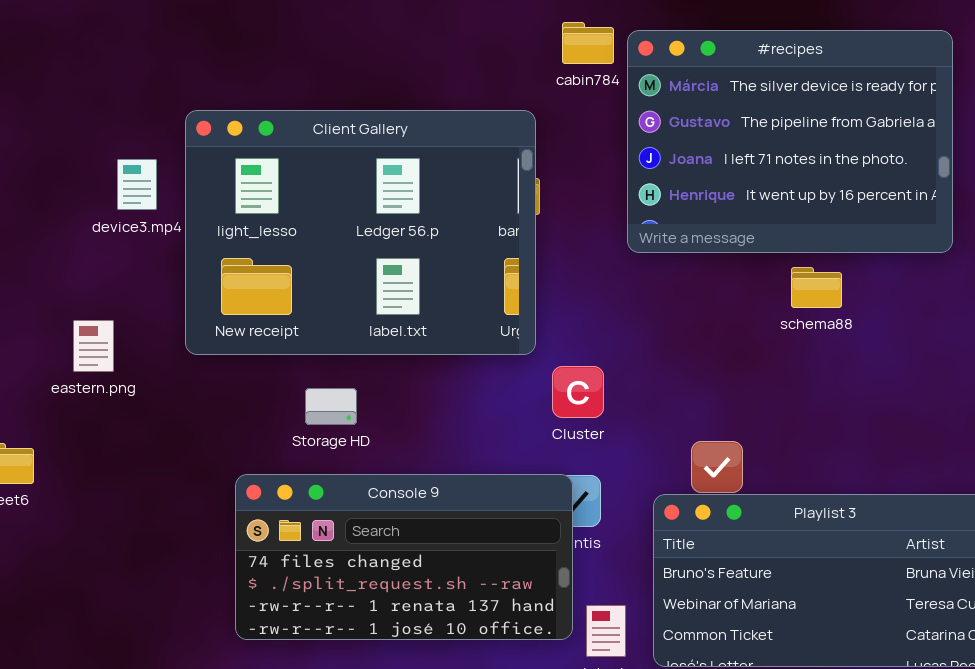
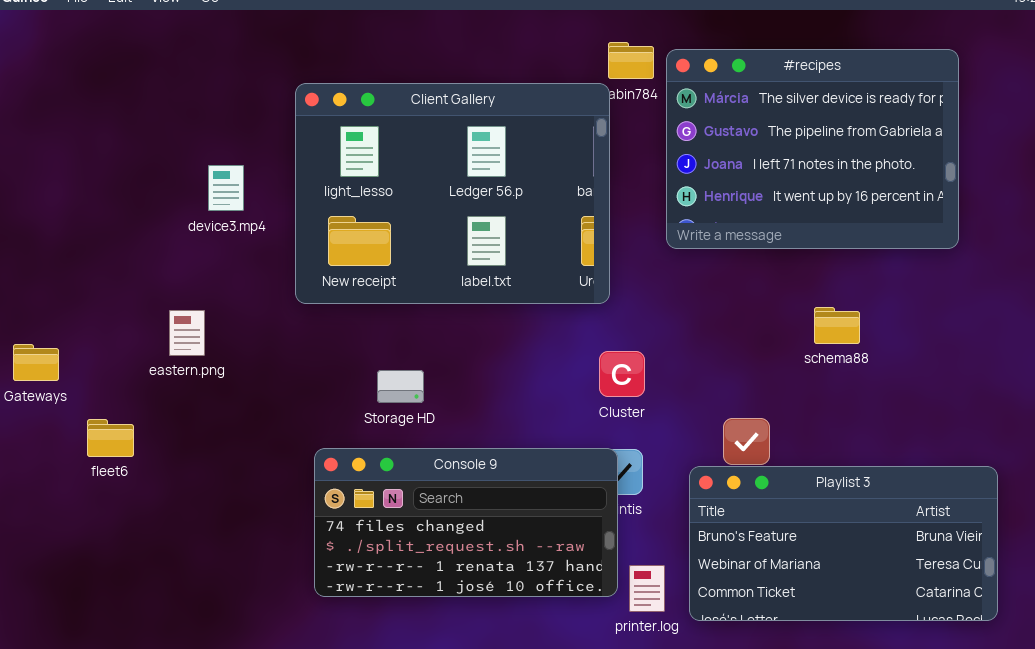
Client Gallery: [185,110,536,355] -> [295,83,610,304], moved
schema88: [791,267,842,308] -> [814,307,860,344], moved

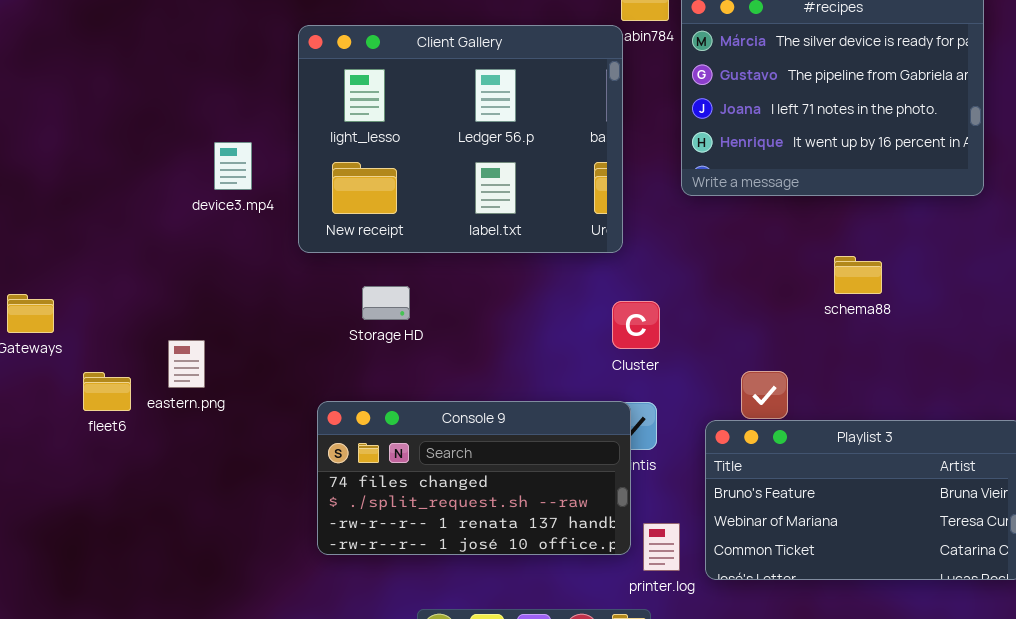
device3.mp4: [208,165,244,211] -> [214,142,252,190], moved
eastern.png: [169,310,205,356] -> [168,340,205,388], moved
Storage HD: [377,370,424,403] -> [362,286,410,320], moved

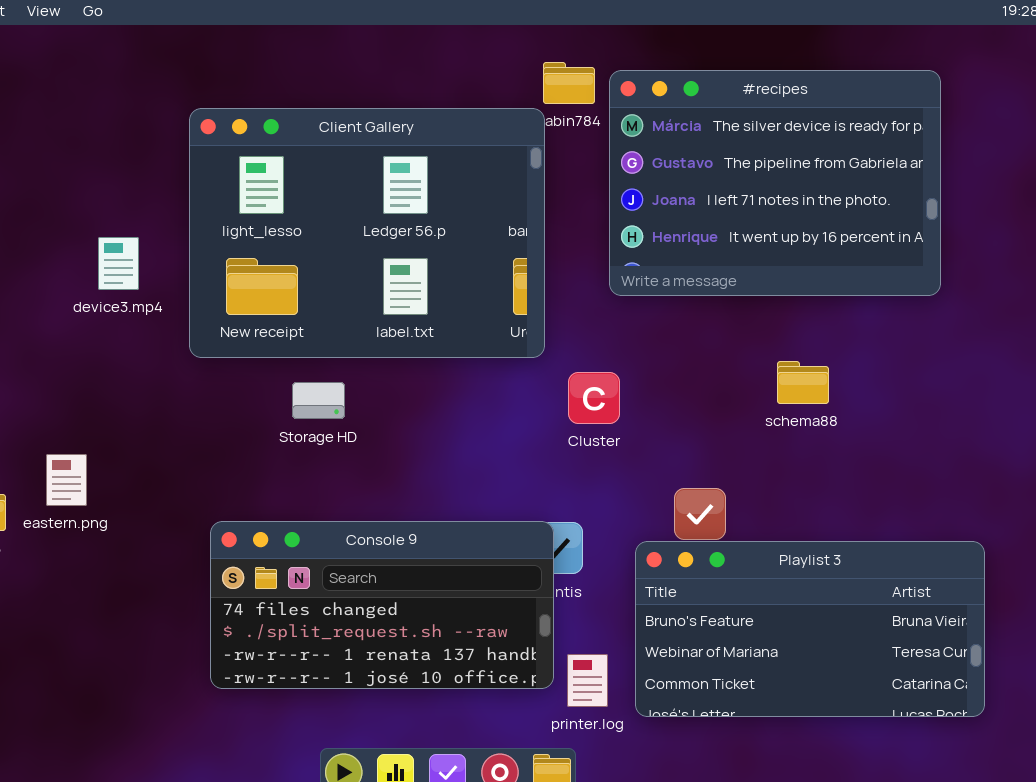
Storage HD: [362,286,410,320] -> [292,382,345,419], moved
Cluster: [612,301,660,349] -> [568,372,620,424], moved

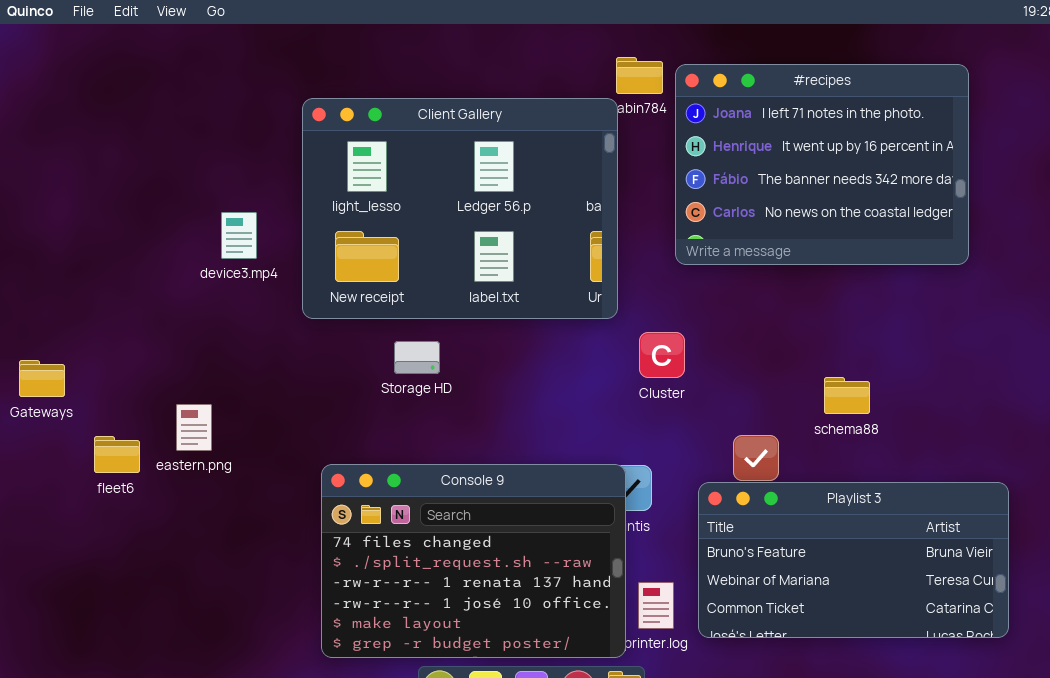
#recipes: [609,70,941,296] -> [675,64,969,265], scrolled down 2 rows
schema88: [777,361,829,404] -> [824,377,870,414], moved
Console 9: [210,521,554,689] -> [321,464,626,658], resized

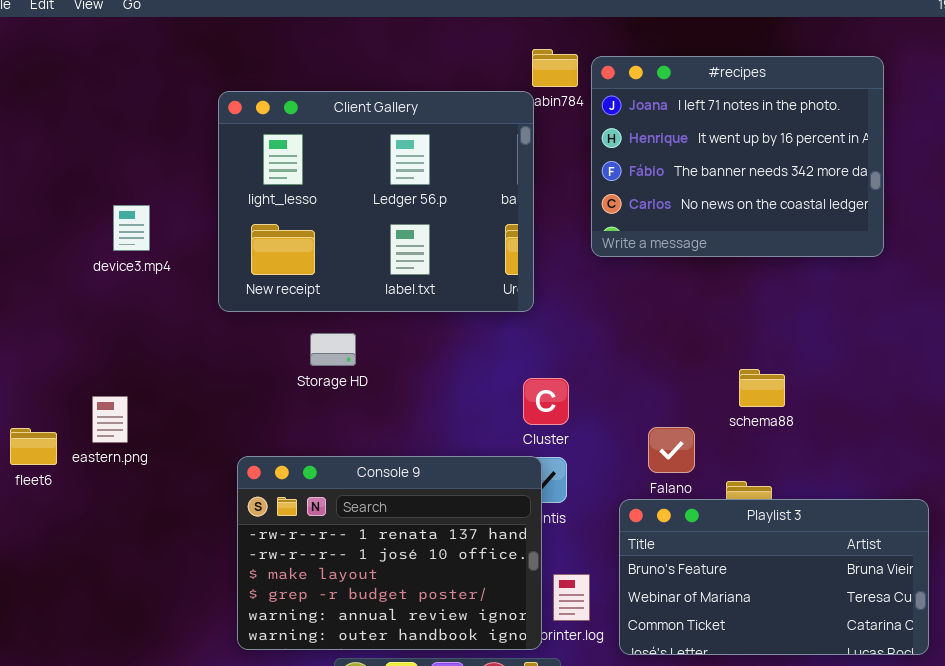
device3.mp4: [221,212,257,259] -> [113,205,150,251], moved
Cluster: [639,332,685,378] -> [523,378,569,425], moved
Console 9: [321,464,626,658] -> [237,456,542,650], scrolled down 2 rows
Playlist 3: [698,482,1009,638] -> [619,499,929,655], moved

